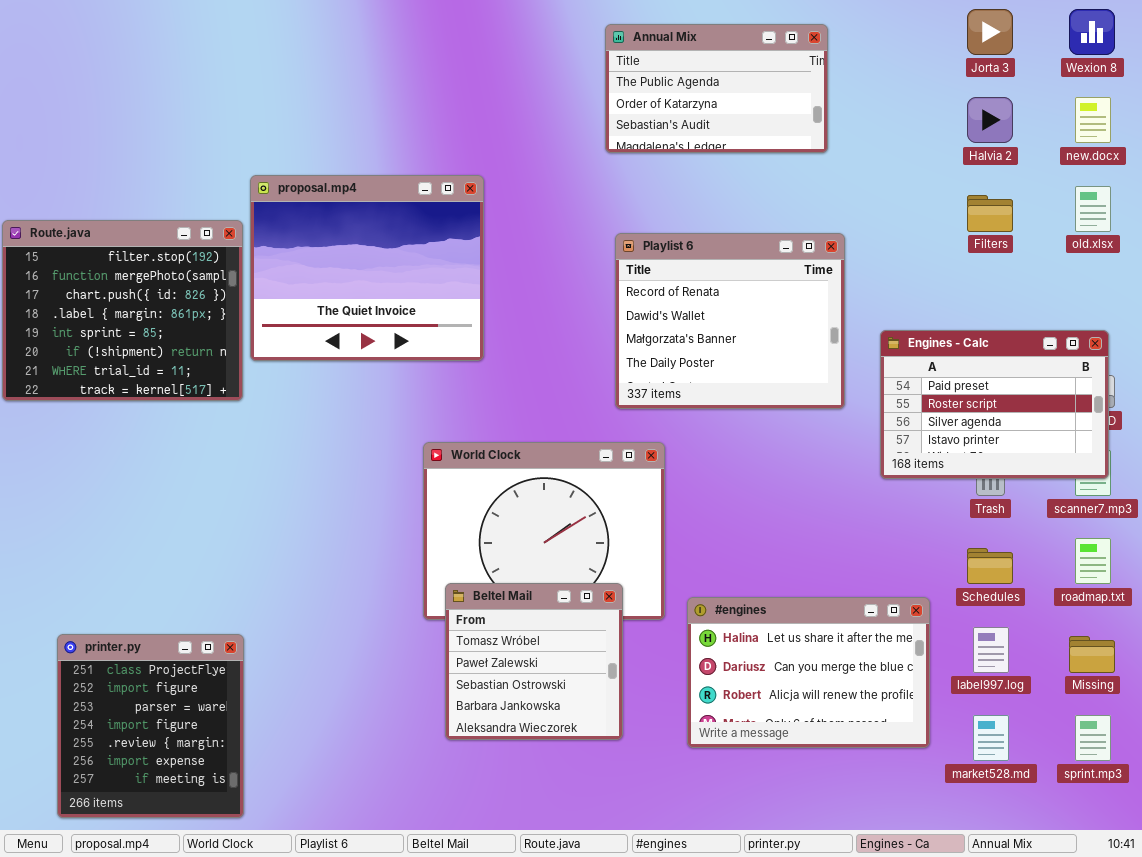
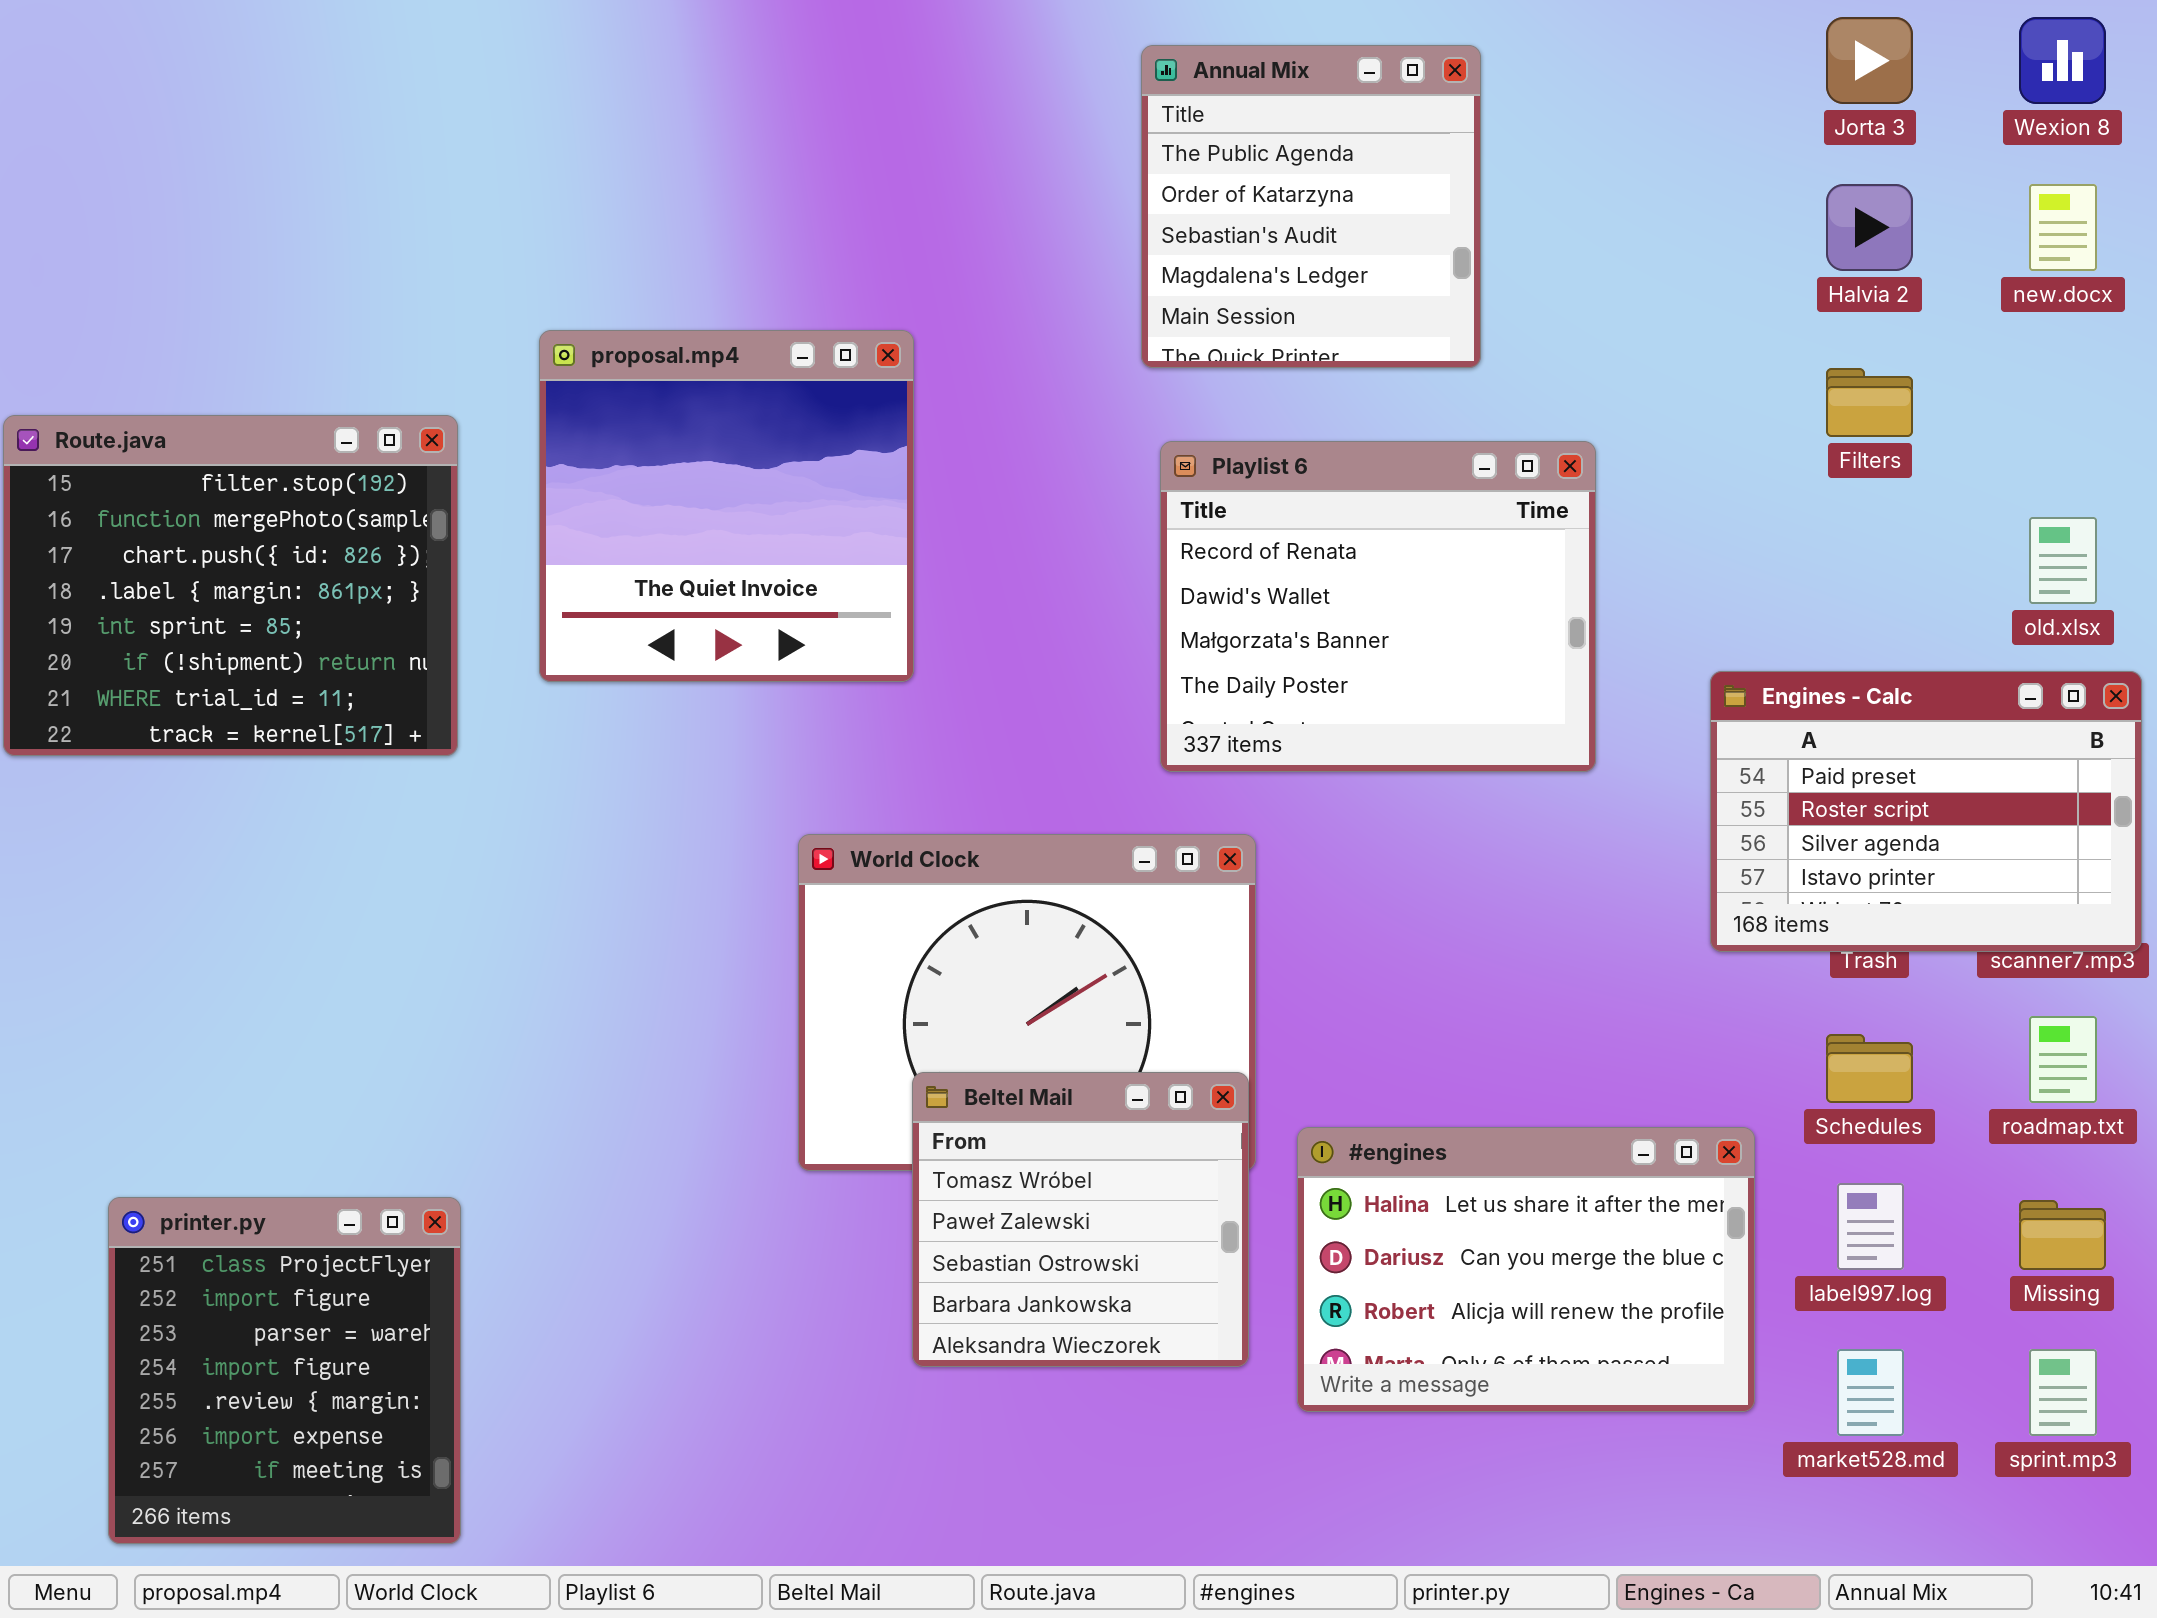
Annual Mix: [605,24,828,153] -> [1141,45,1481,368], resized
proposal.mp4: [250,175,484,361] -> [539,330,914,682], resized
old.xlsx: [1075,186,1111,232] -> [2029,517,2097,604], moved
Engines - Calc: [880,330,1109,479] -> [1710,671,2142,952], moved
Beltel Mail: [445,583,623,740] -> [912,1072,1249,1367], moved

